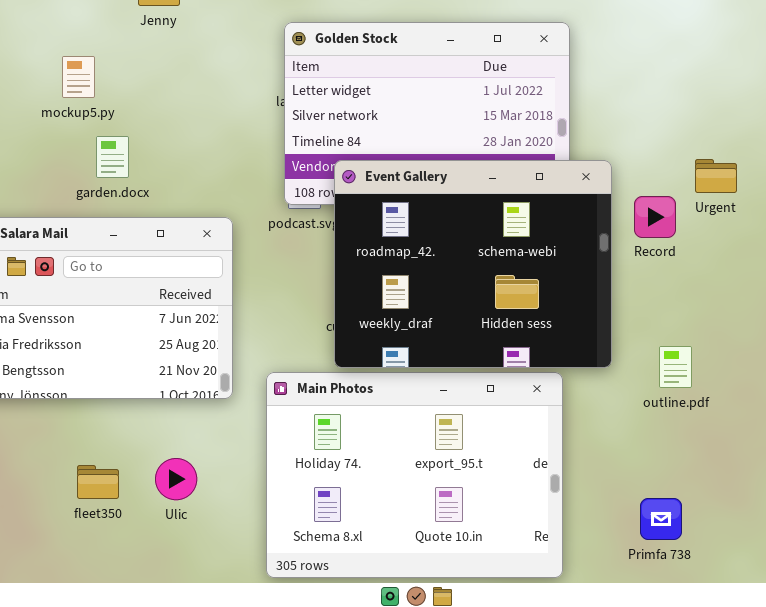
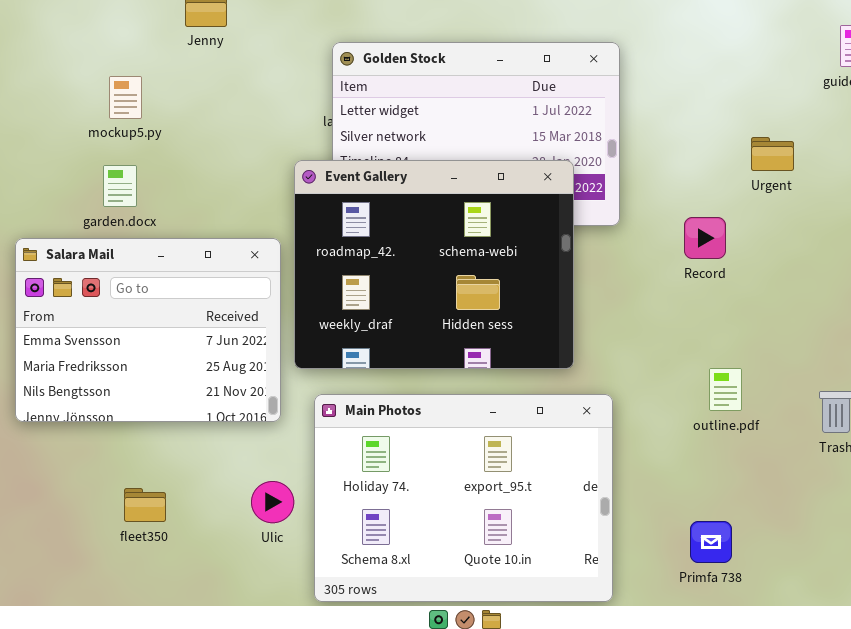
garden.docx: [96,136,129,178] -> [103,165,137,207], moved
Urgent: [695,159,737,193] -> [751,137,794,171], moved
Event Gallery: [334,160,612,368] -> [294,160,574,369], moved
Ulic: [155,458,197,500] -> [251,481,294,523], moved

